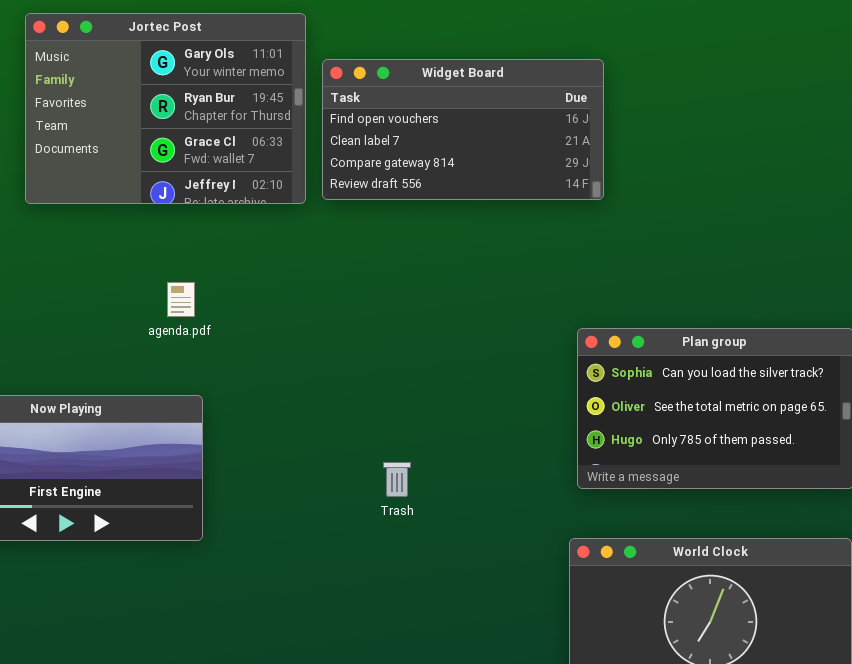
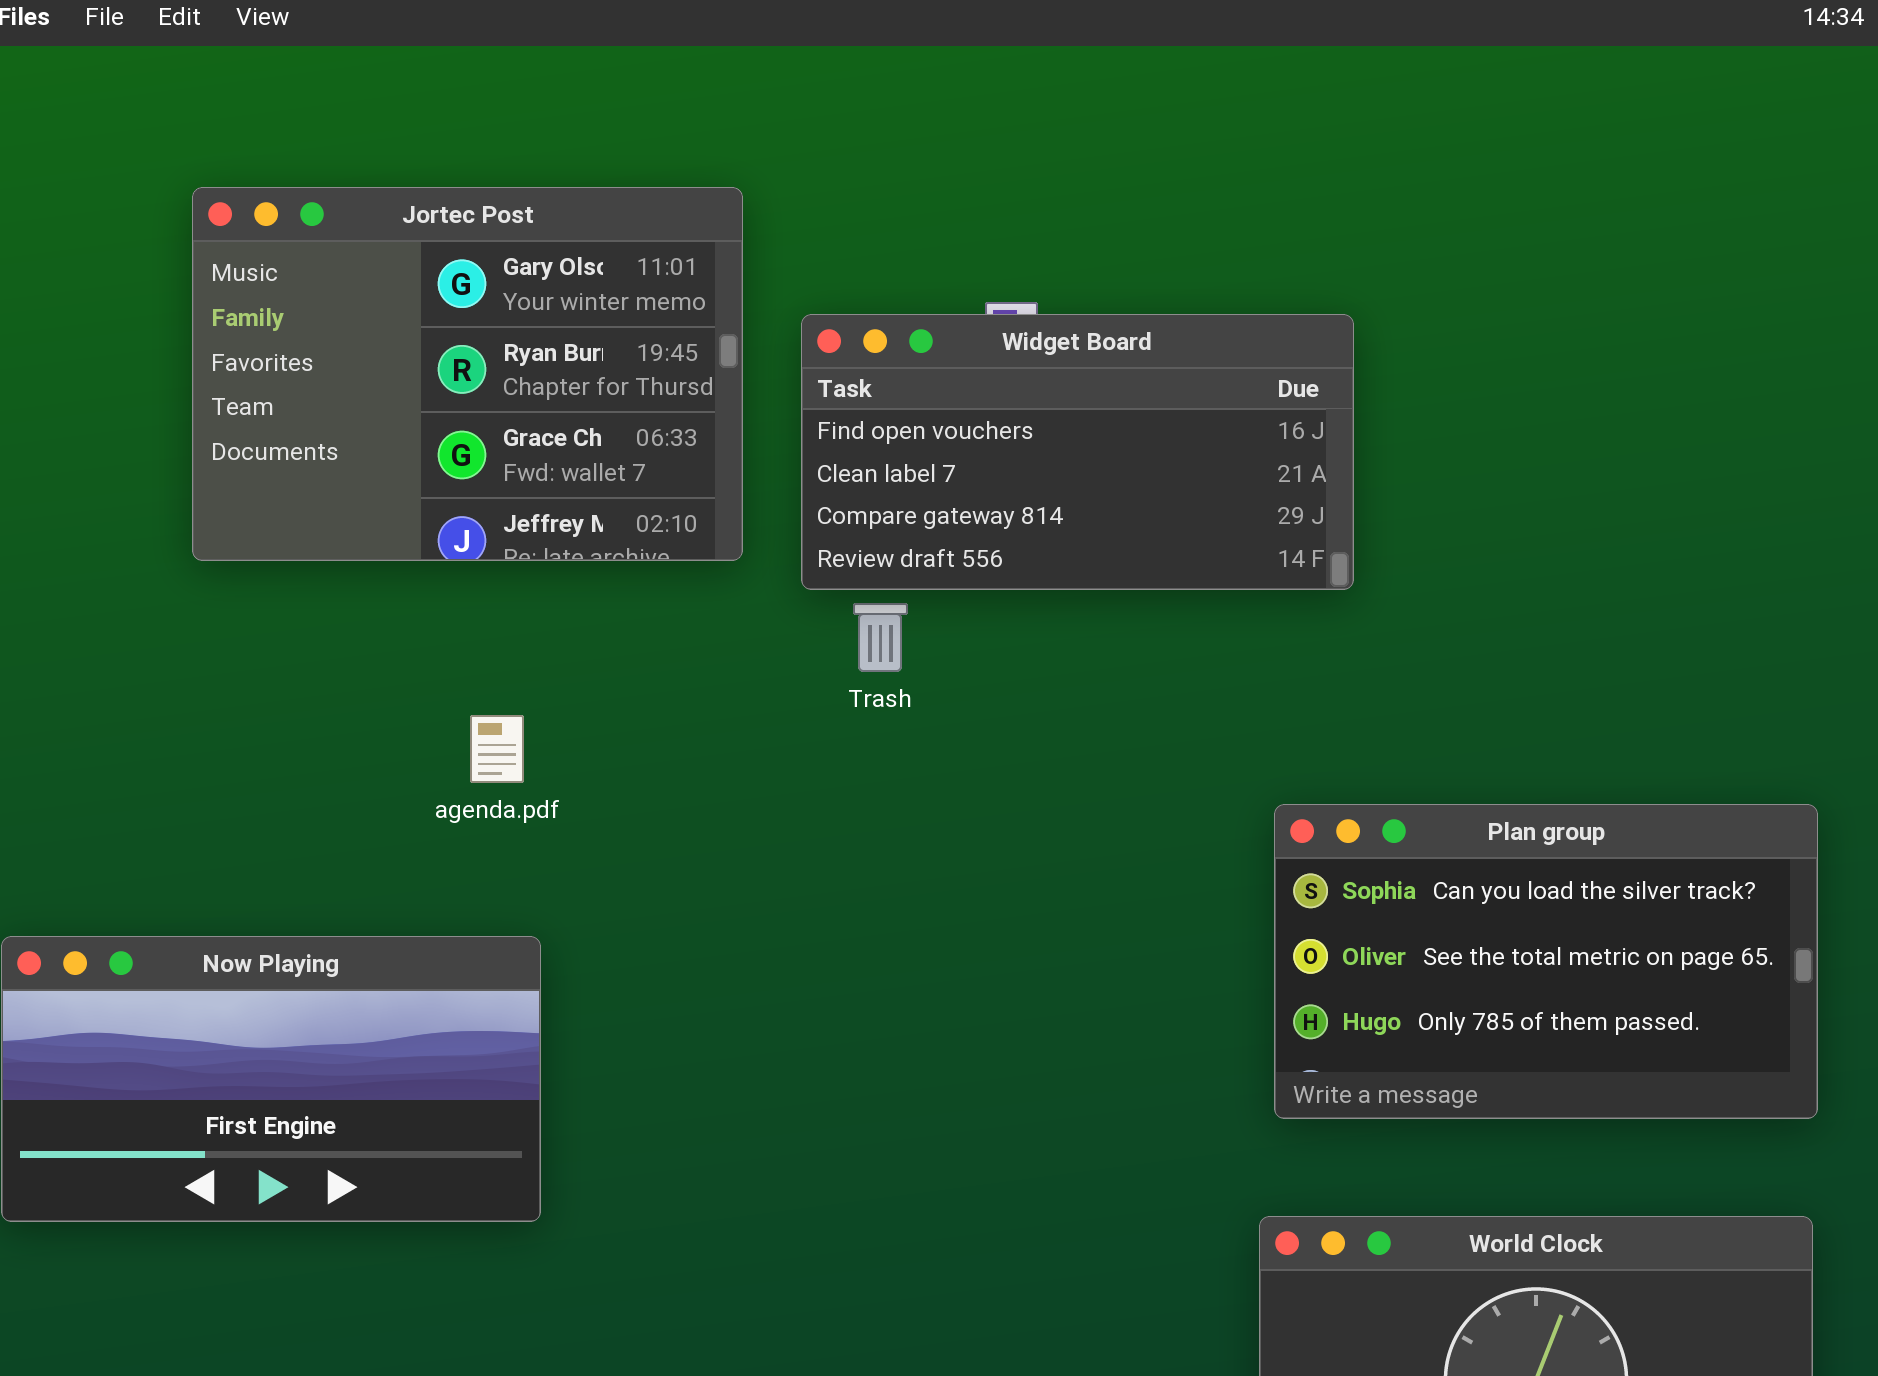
Widget Board: [322,59,604,200] -> [801,314,1354,590], moved
Trash: [383,462,411,497] -> [853,603,908,672], moved

